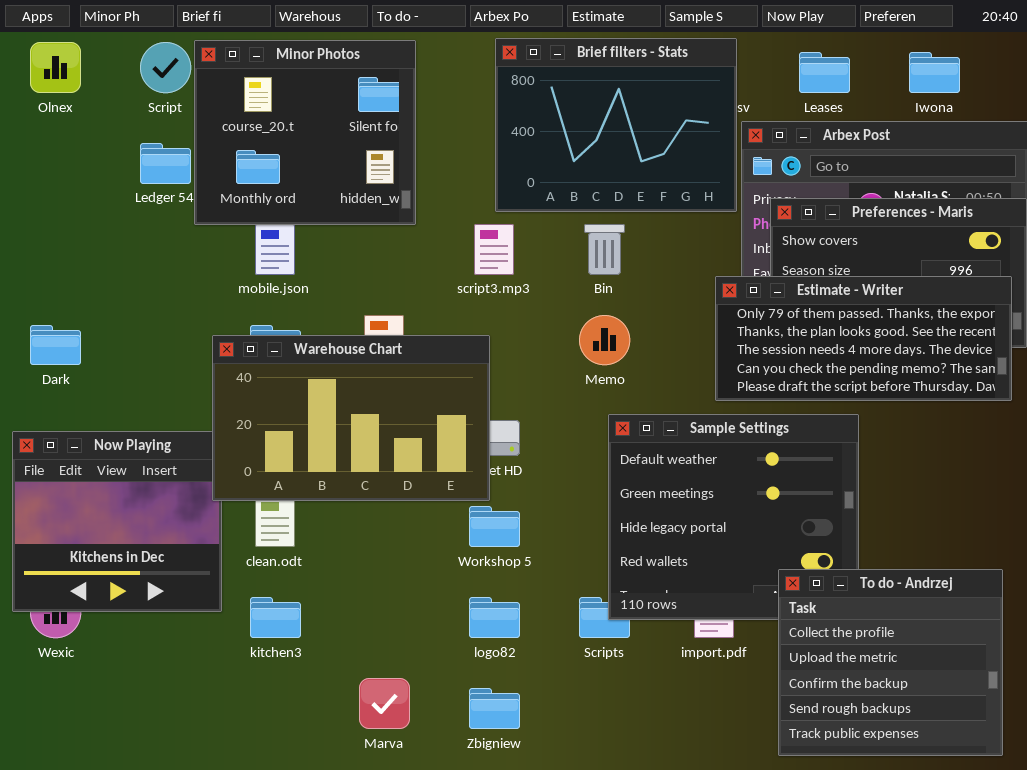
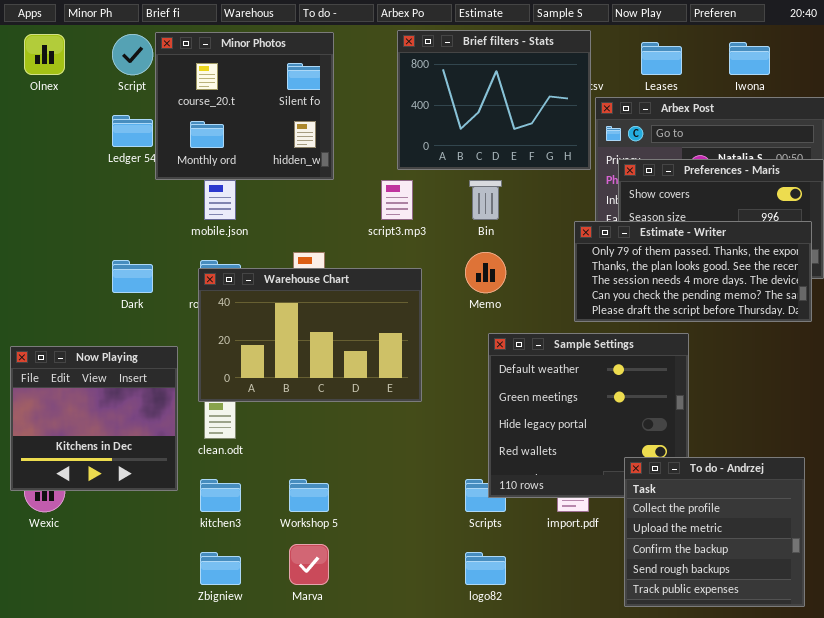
Dark: [30,325,81,365] -> [112,260,153,293], moved
Warehouse Chart: [212,335,490,501] -> [198,268,422,402], moved
Workshop 5: [469,506,520,547] -> [289,479,329,512], moved
logo82: [469,597,520,638] -> [465,552,506,585], moved
Zbigniew: [469,688,520,729] -> [200,552,241,585], moved

